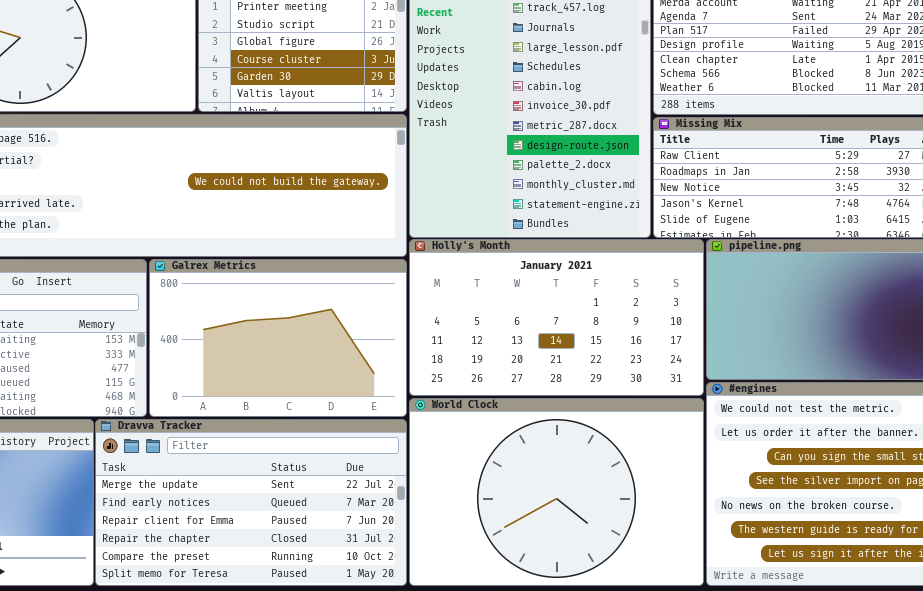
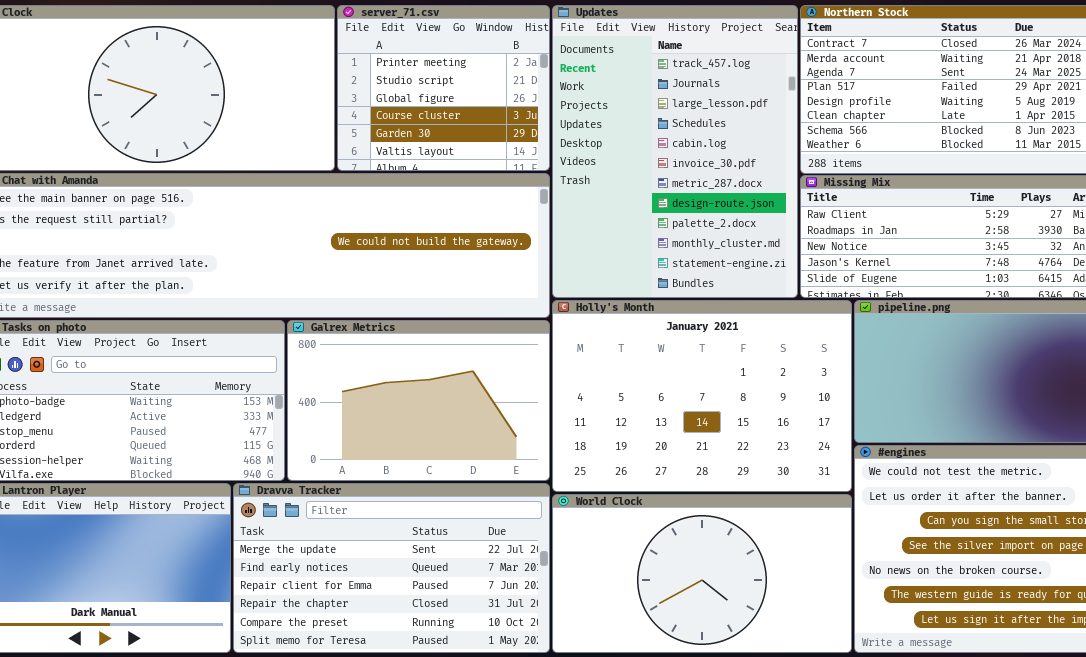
Holly's Month: [409,239,704,396] -> [552,300,852,492], resized
World Clock: [409,398,704,586] -> [552,494,852,653], resized

